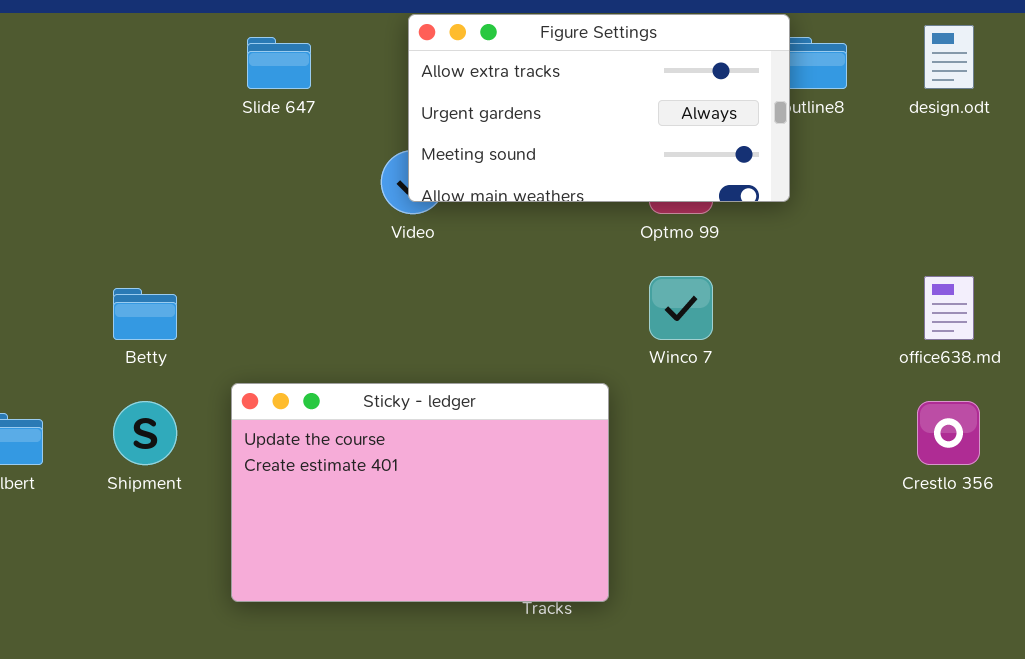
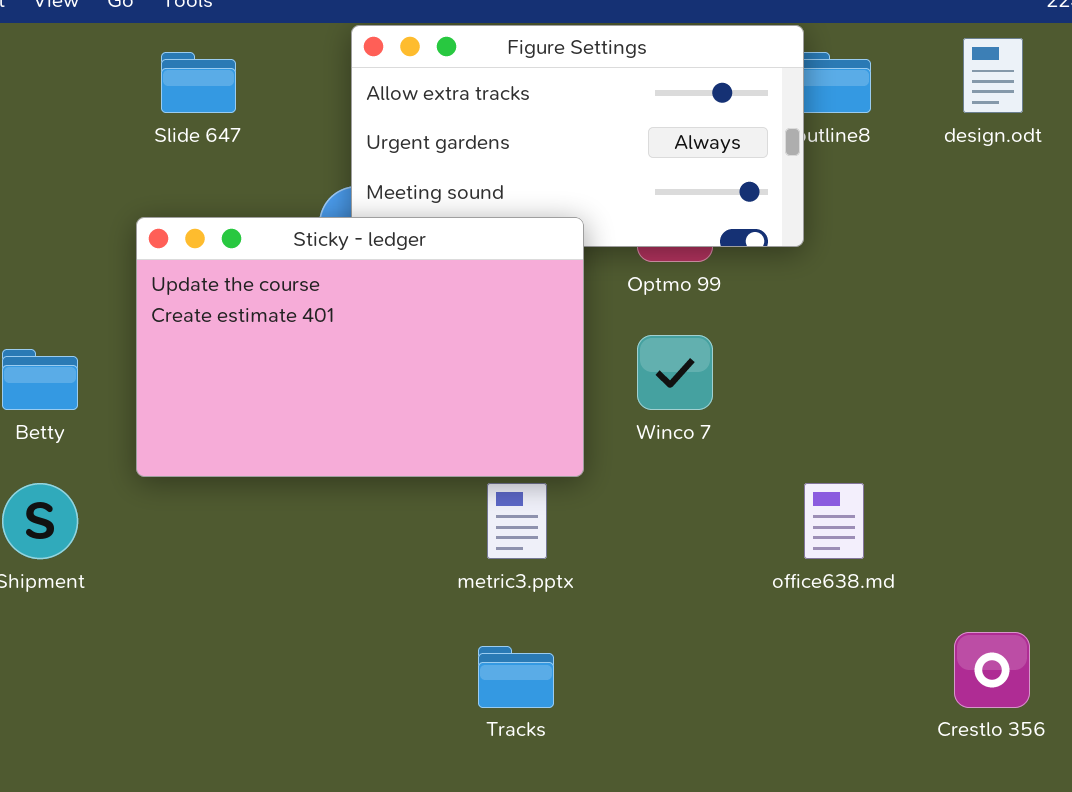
office638.md: [924,276,974,340] -> [804,483,864,559], moved
Sticky - ledger: [231,383,609,602] -> [136,217,584,477], moved
Crestlo 356: [917,401,980,465] -> [954,632,1030,708], moved

